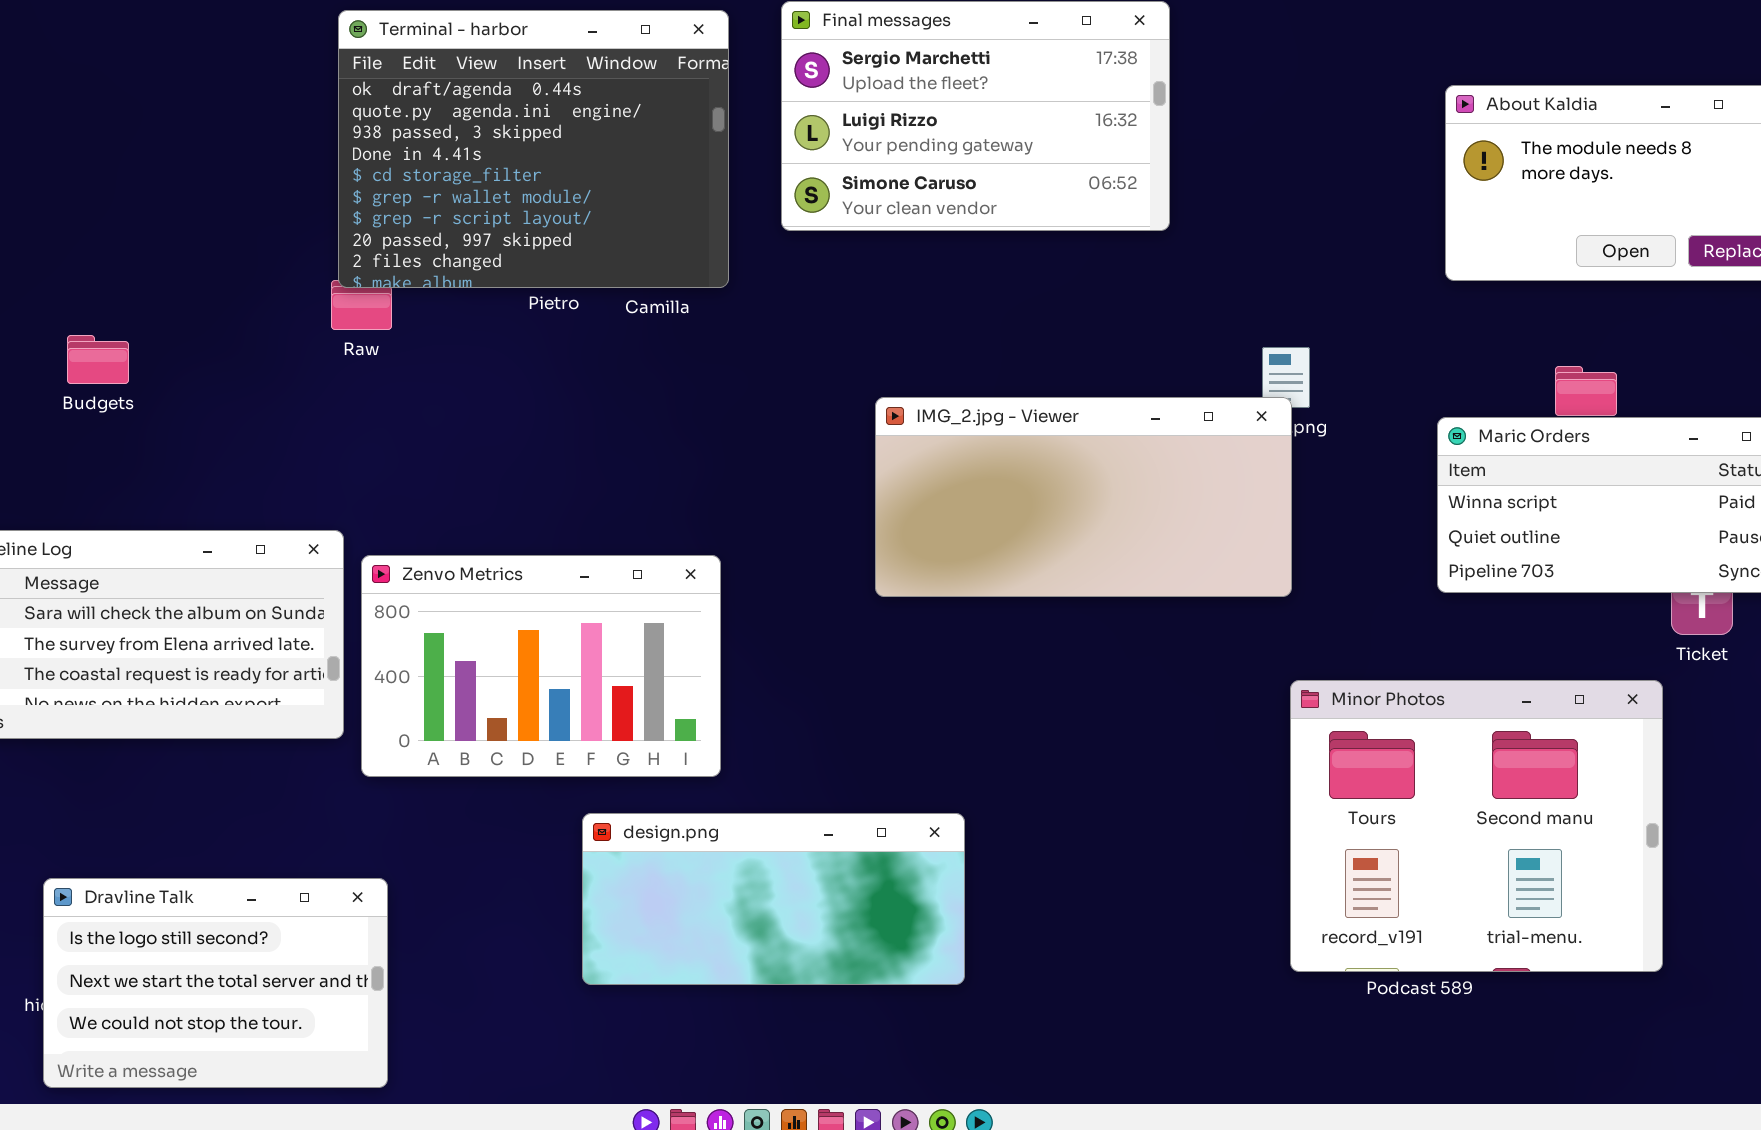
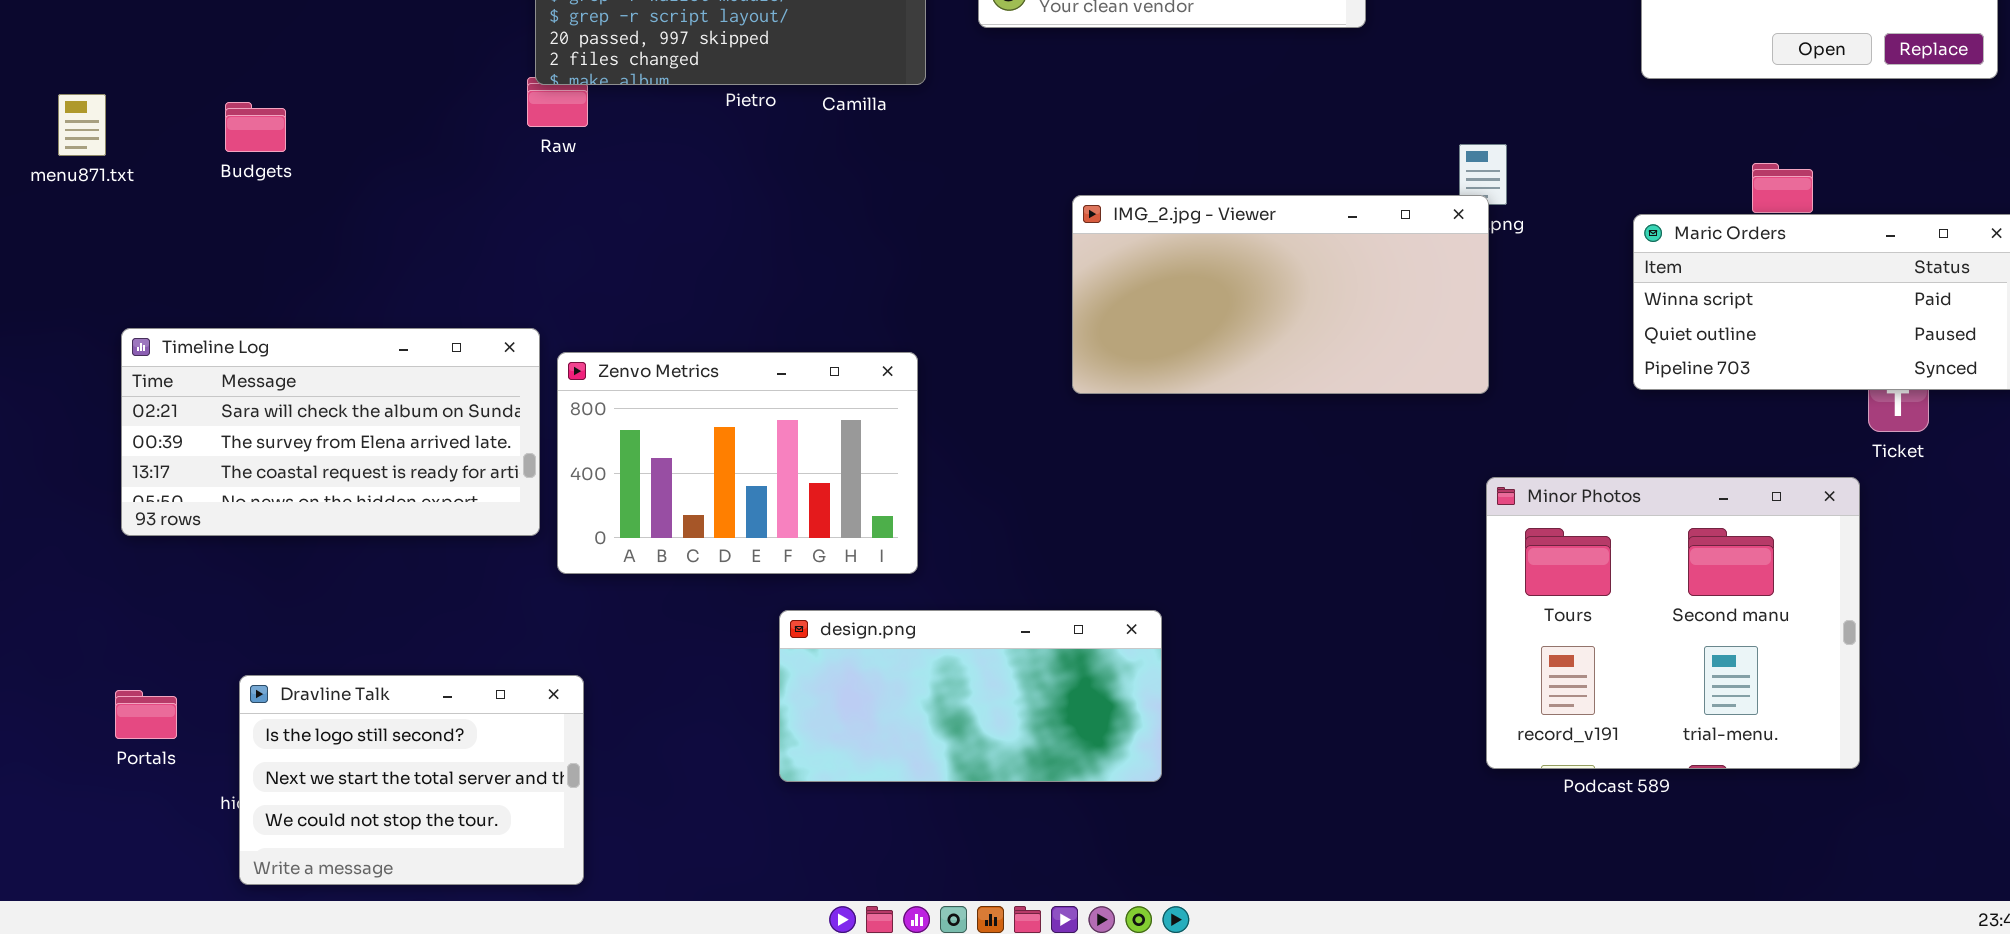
Budgets: [67,335,129,384] -> [225,102,286,152], moved

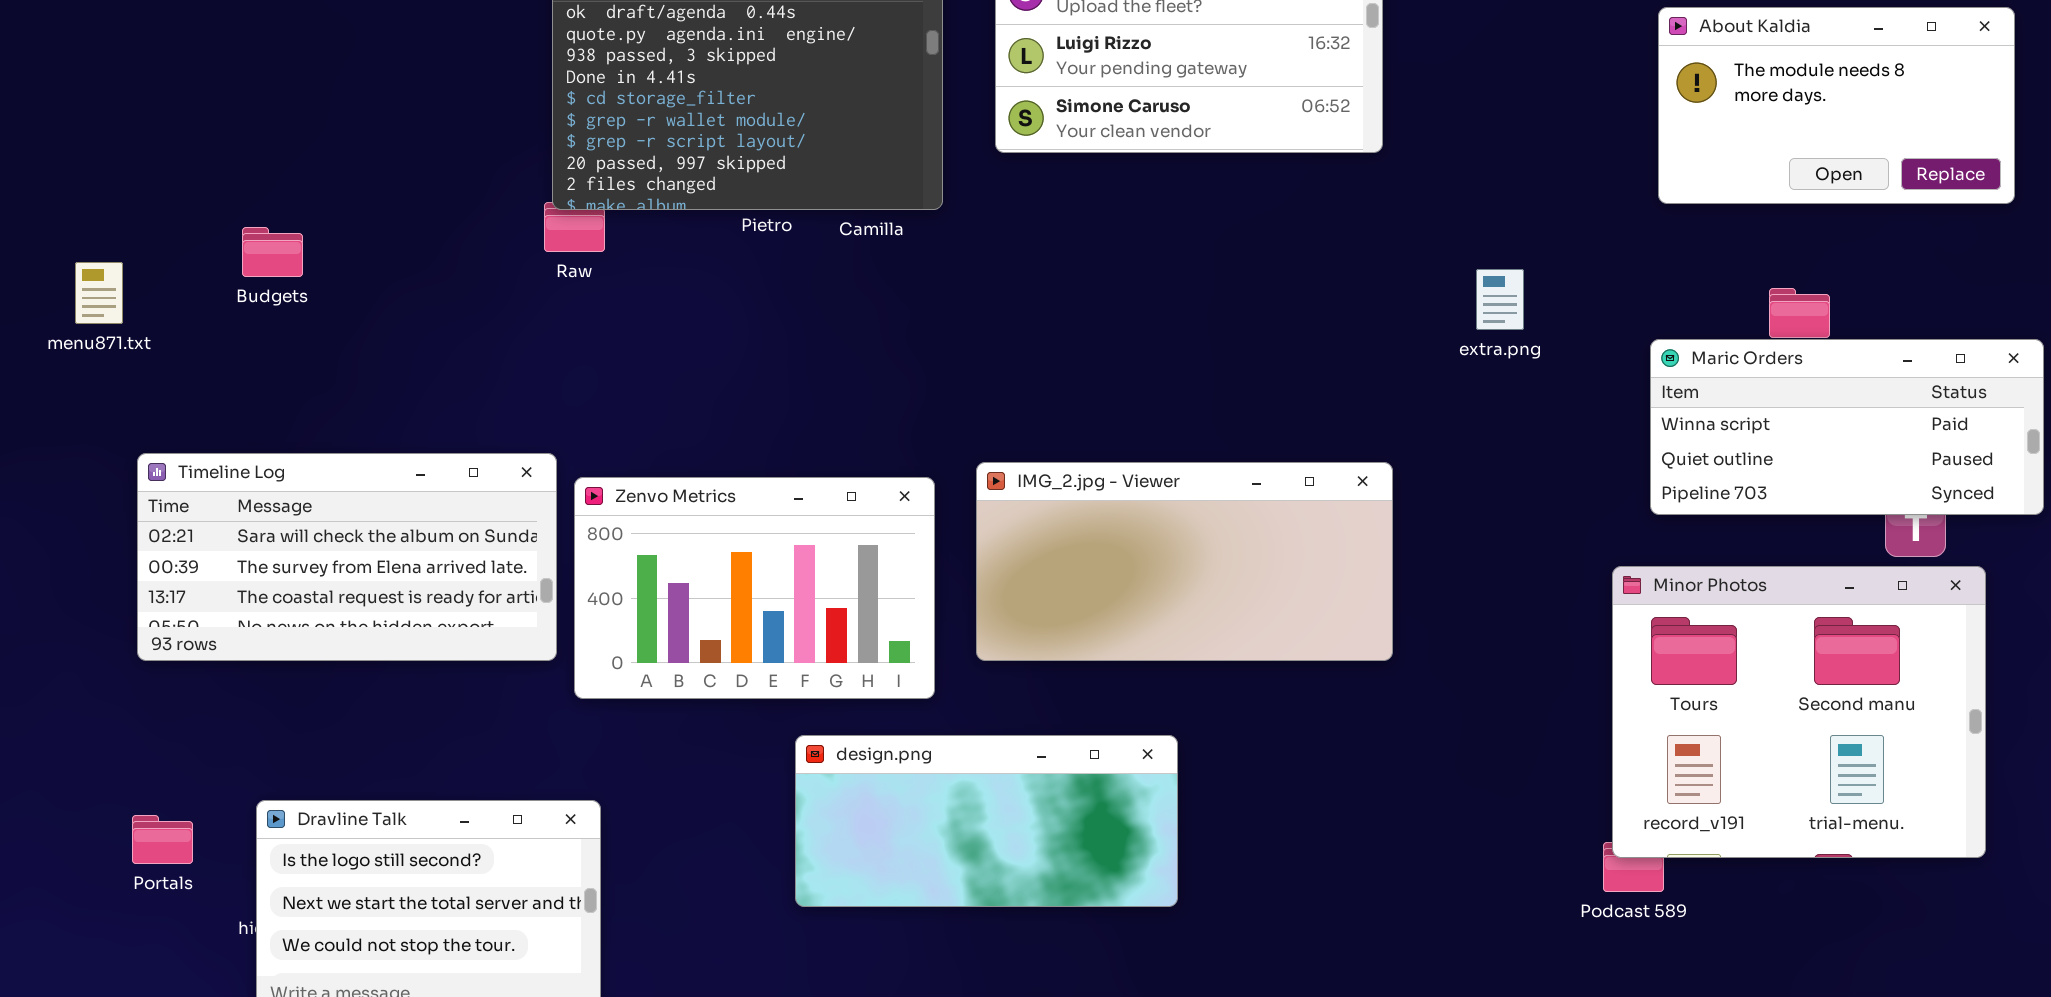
menu871.txt: [58,94,106,156] -> [75,262,123,324], moved
IMG_2.jpg - Viewer: [1072,195,1489,394] -> [976,462,1393,661], moved
Minor Photos: [1486,477,1860,769] -> [1612,566,1986,858], moved

